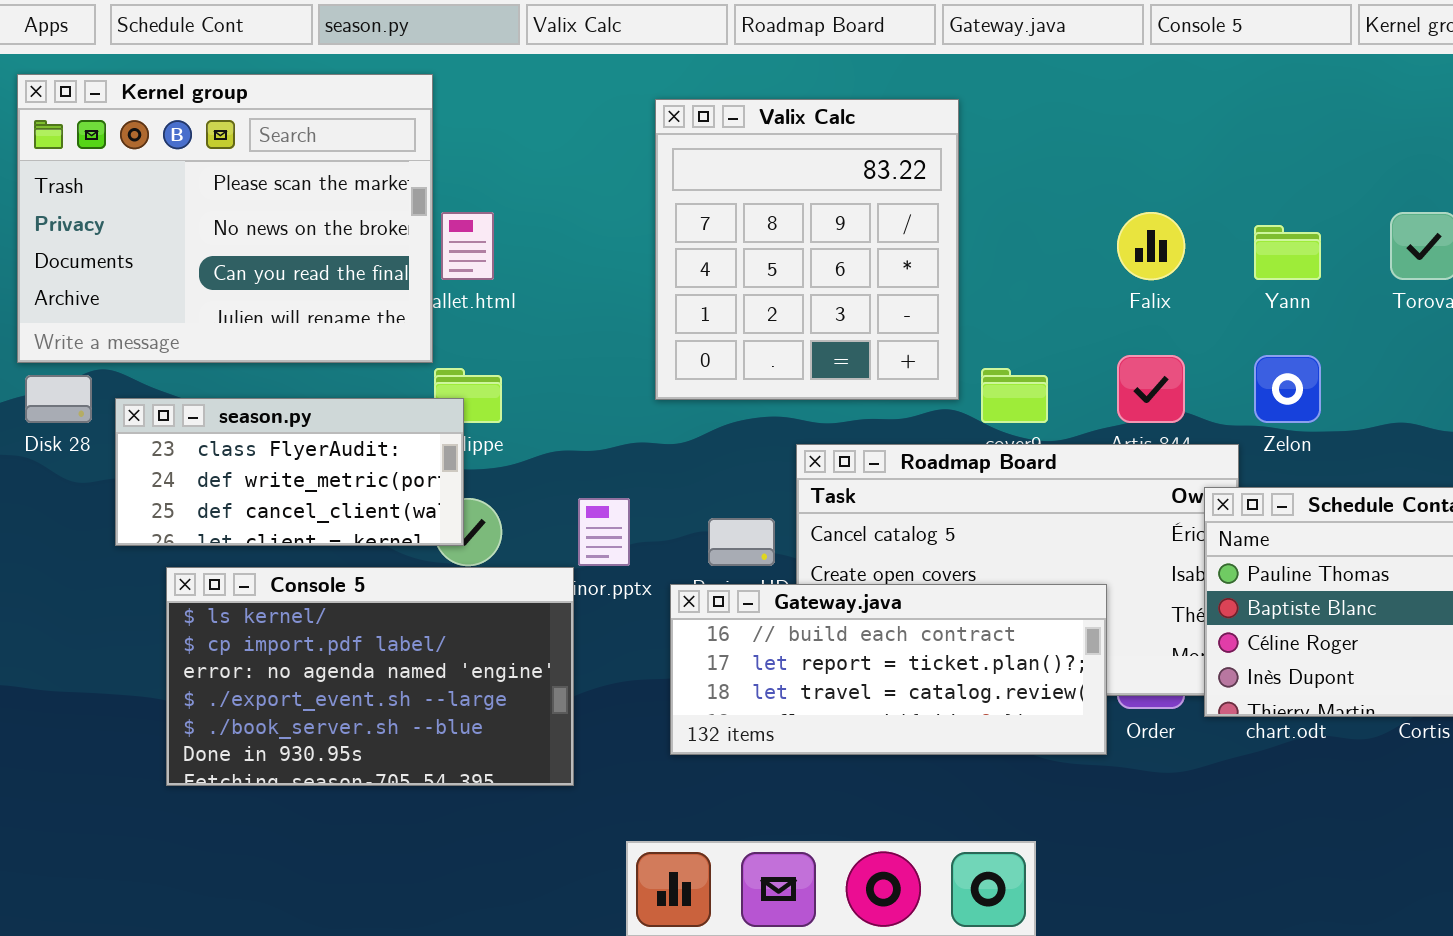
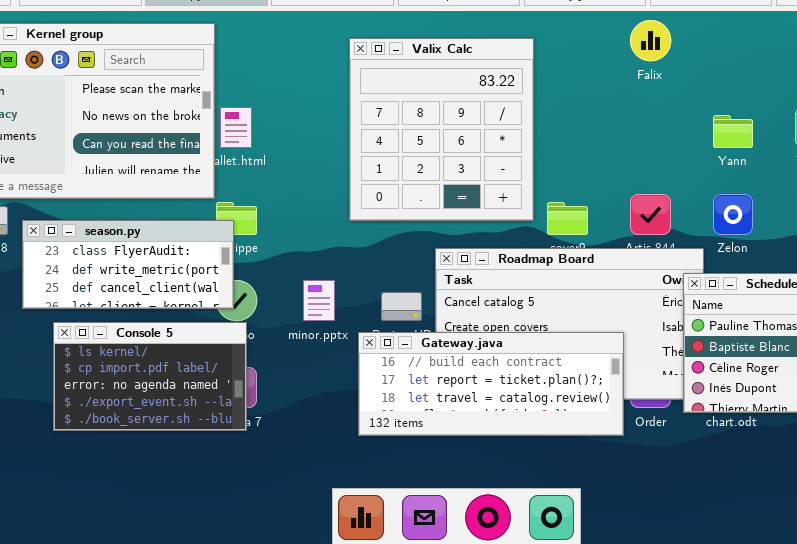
Falix: [1117,212,1185,280] -> [630,20,671,61], moved
Console 5: [166,567,574,786] -> [53,322,247,431], resized

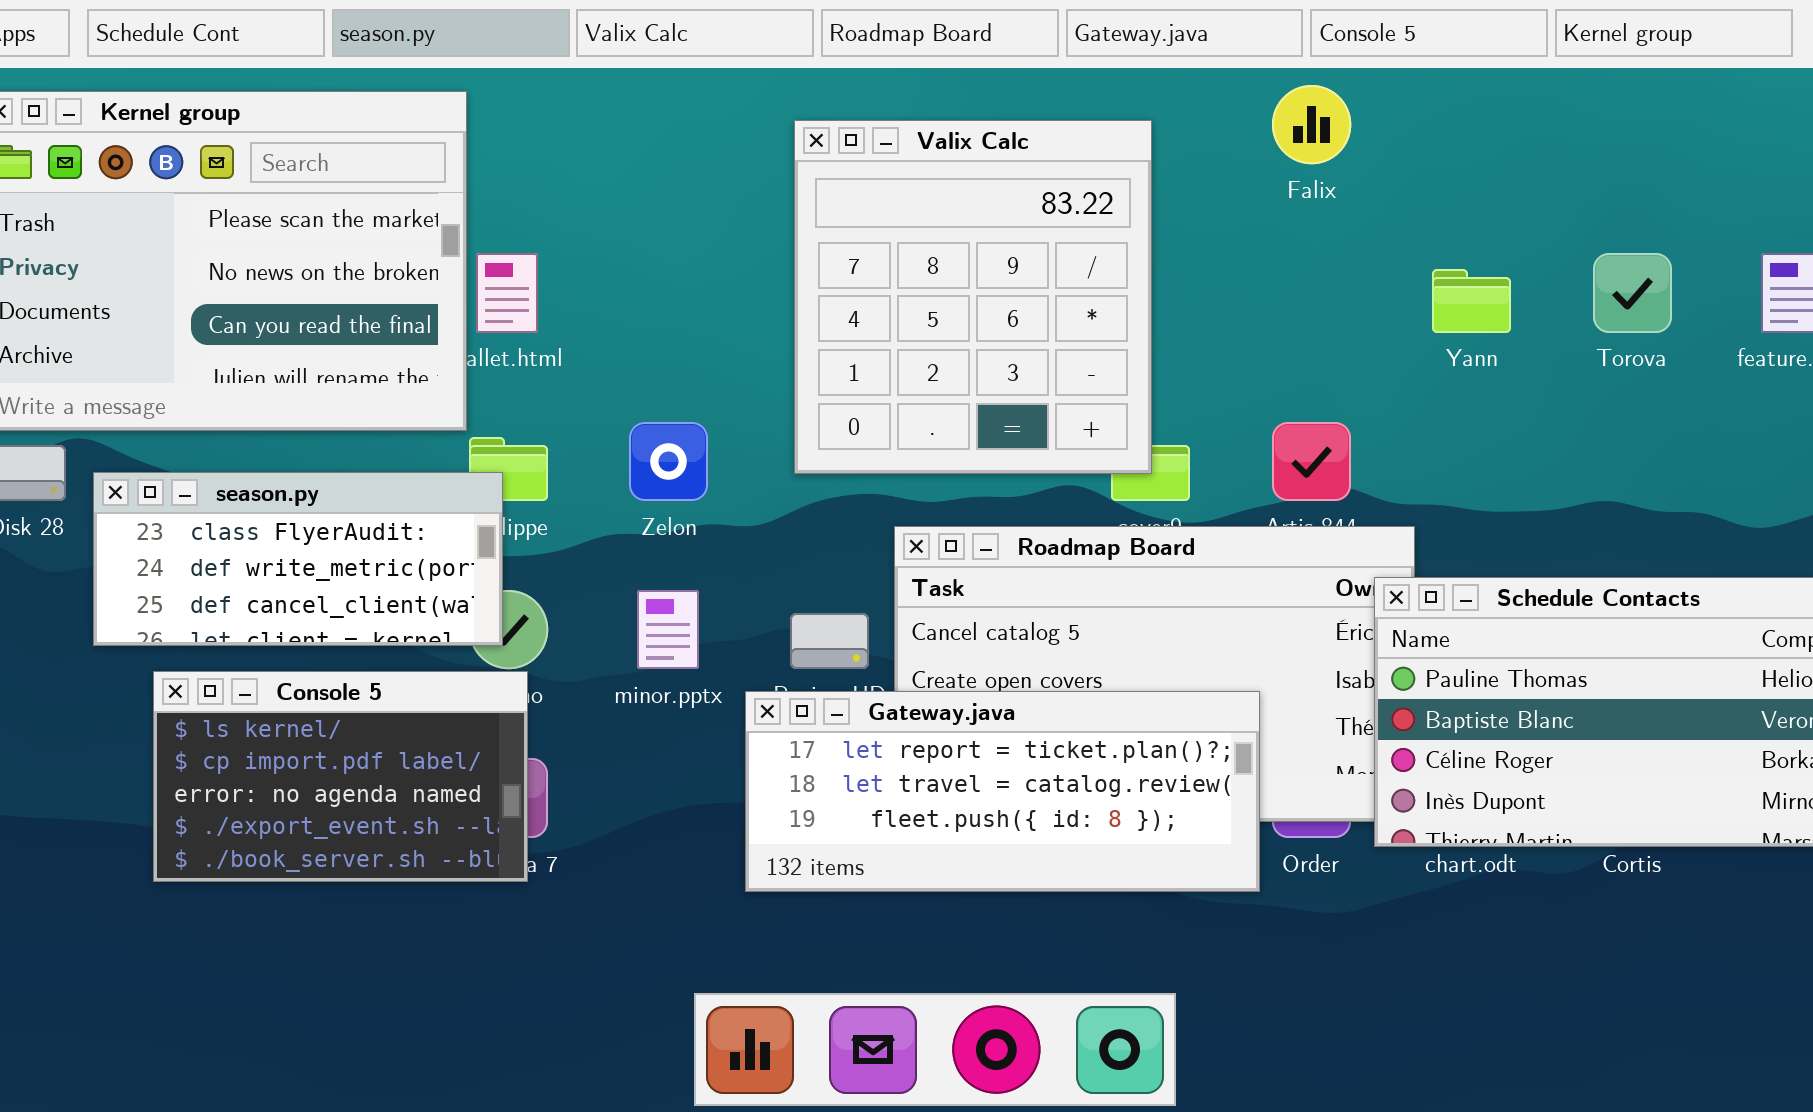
Valix Calc: [349,38,534,221] -> [794,120,1152,474], moved
Zelon: [713,194,753,235] -> [629,422,708,501], moved
Gateway.java: [358,332,624,436] -> [745,691,1260,892], scrolled down 1 row

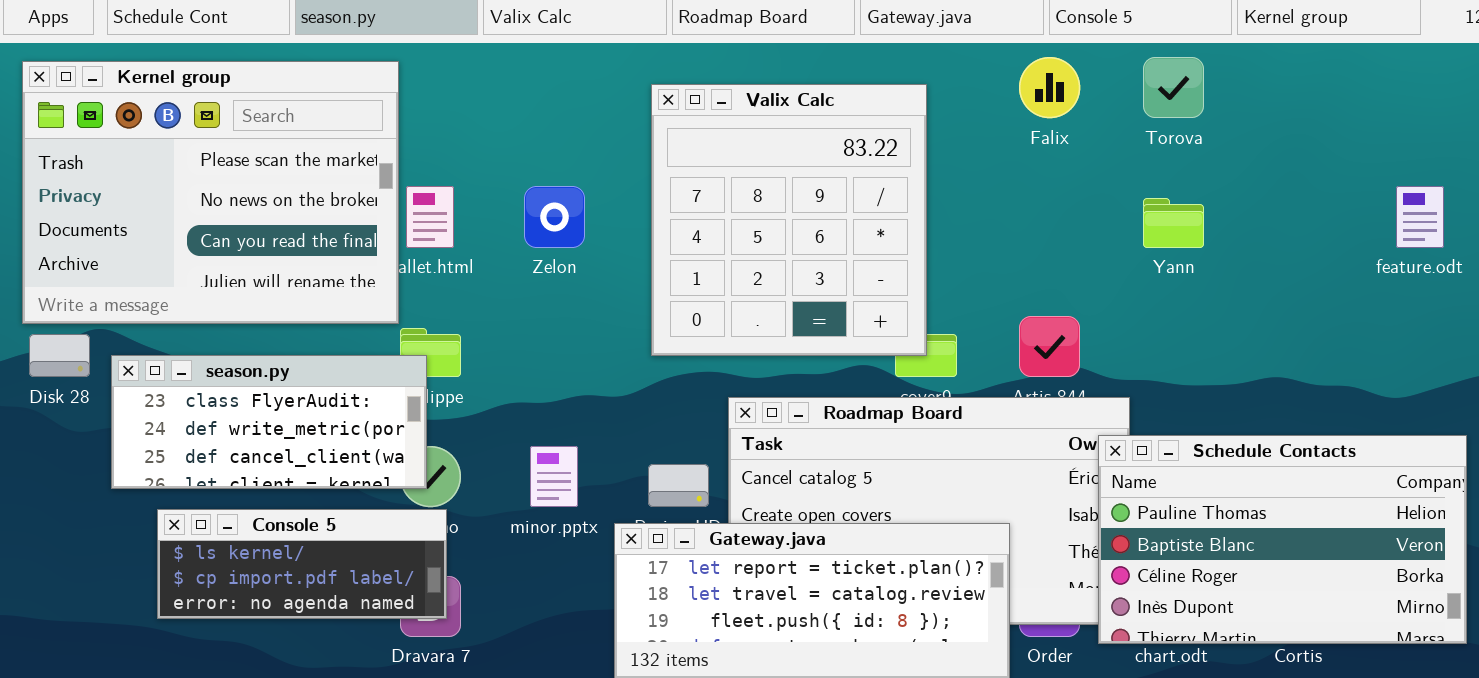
Torova: [1593,253,1672,333] -> [1143,57,1204,118], moved
Zelon: [629,422,708,501] -> [524,186,585,248], moved
Console 5: [153,671,528,882] -> [157,509,447,619], resized

